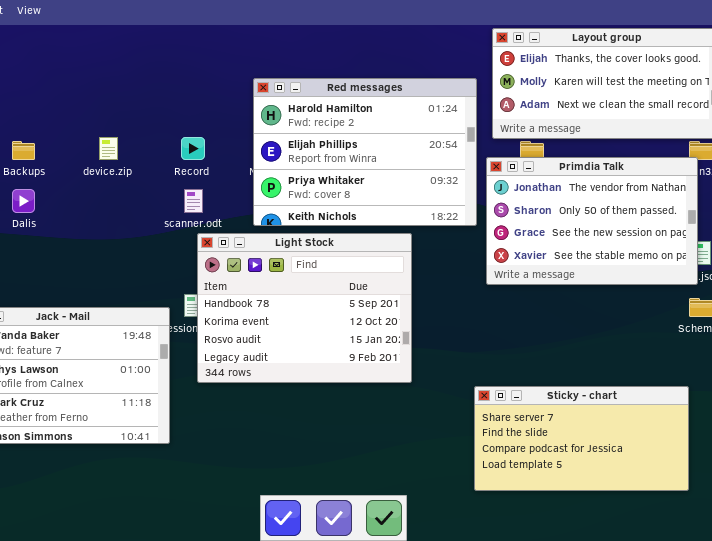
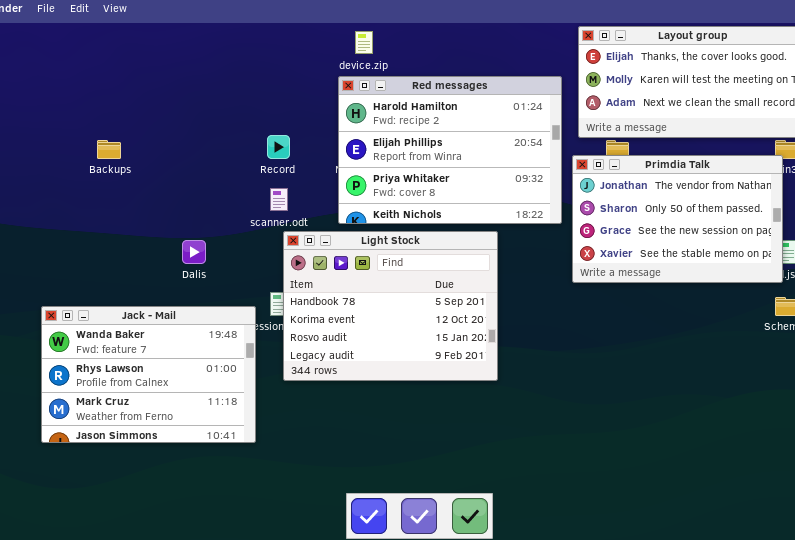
device.zip: [99,137,118,160] -> [355,31,373,54], moved
Dalis: [12,189,35,213] -> [182,240,206,264], moved
Sticky - chart: [474,386,689,491] -> none, closed

